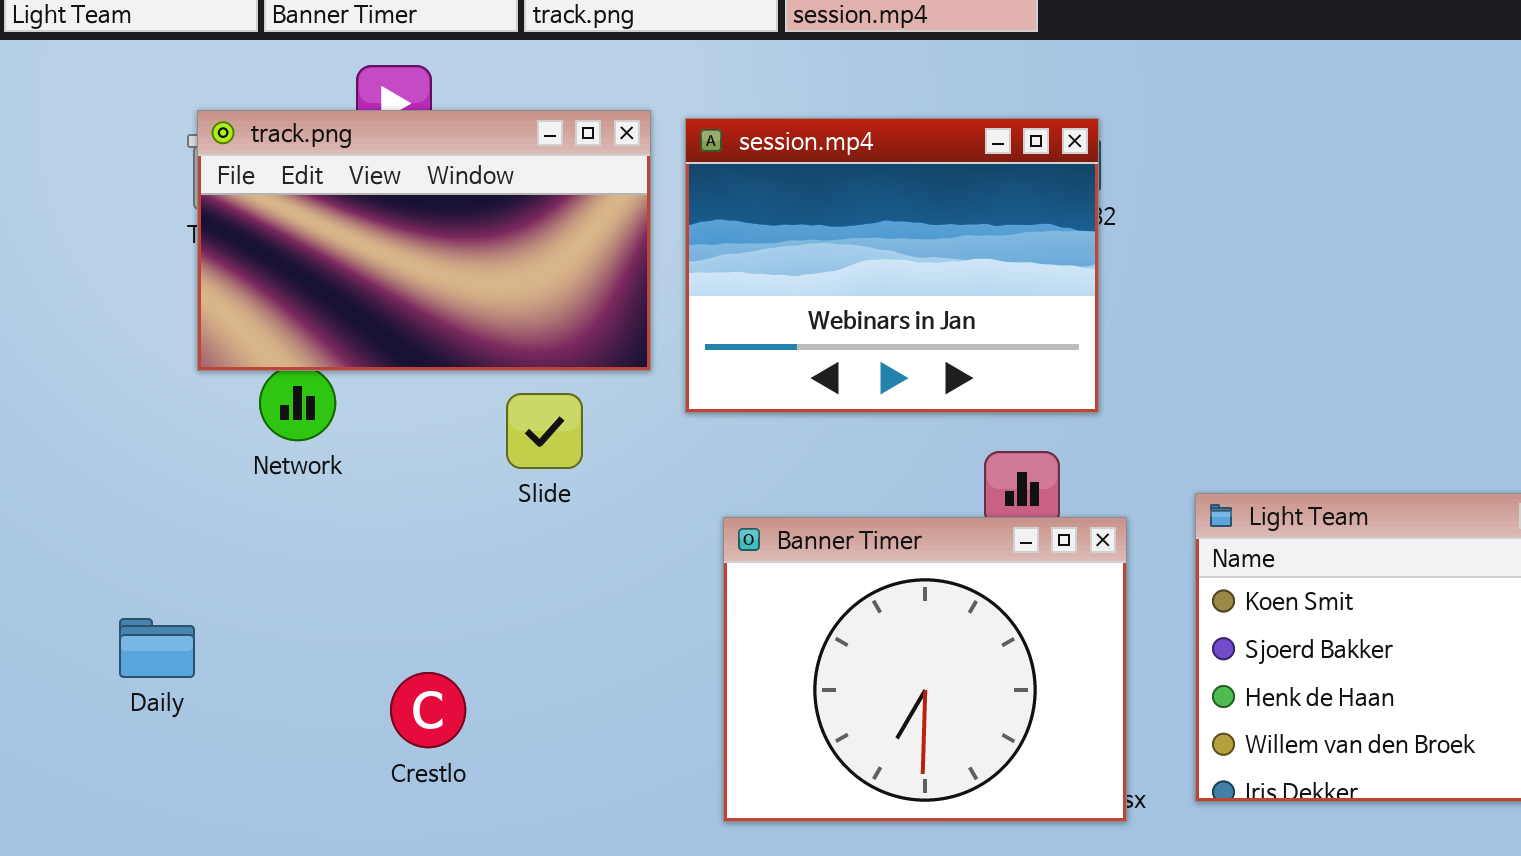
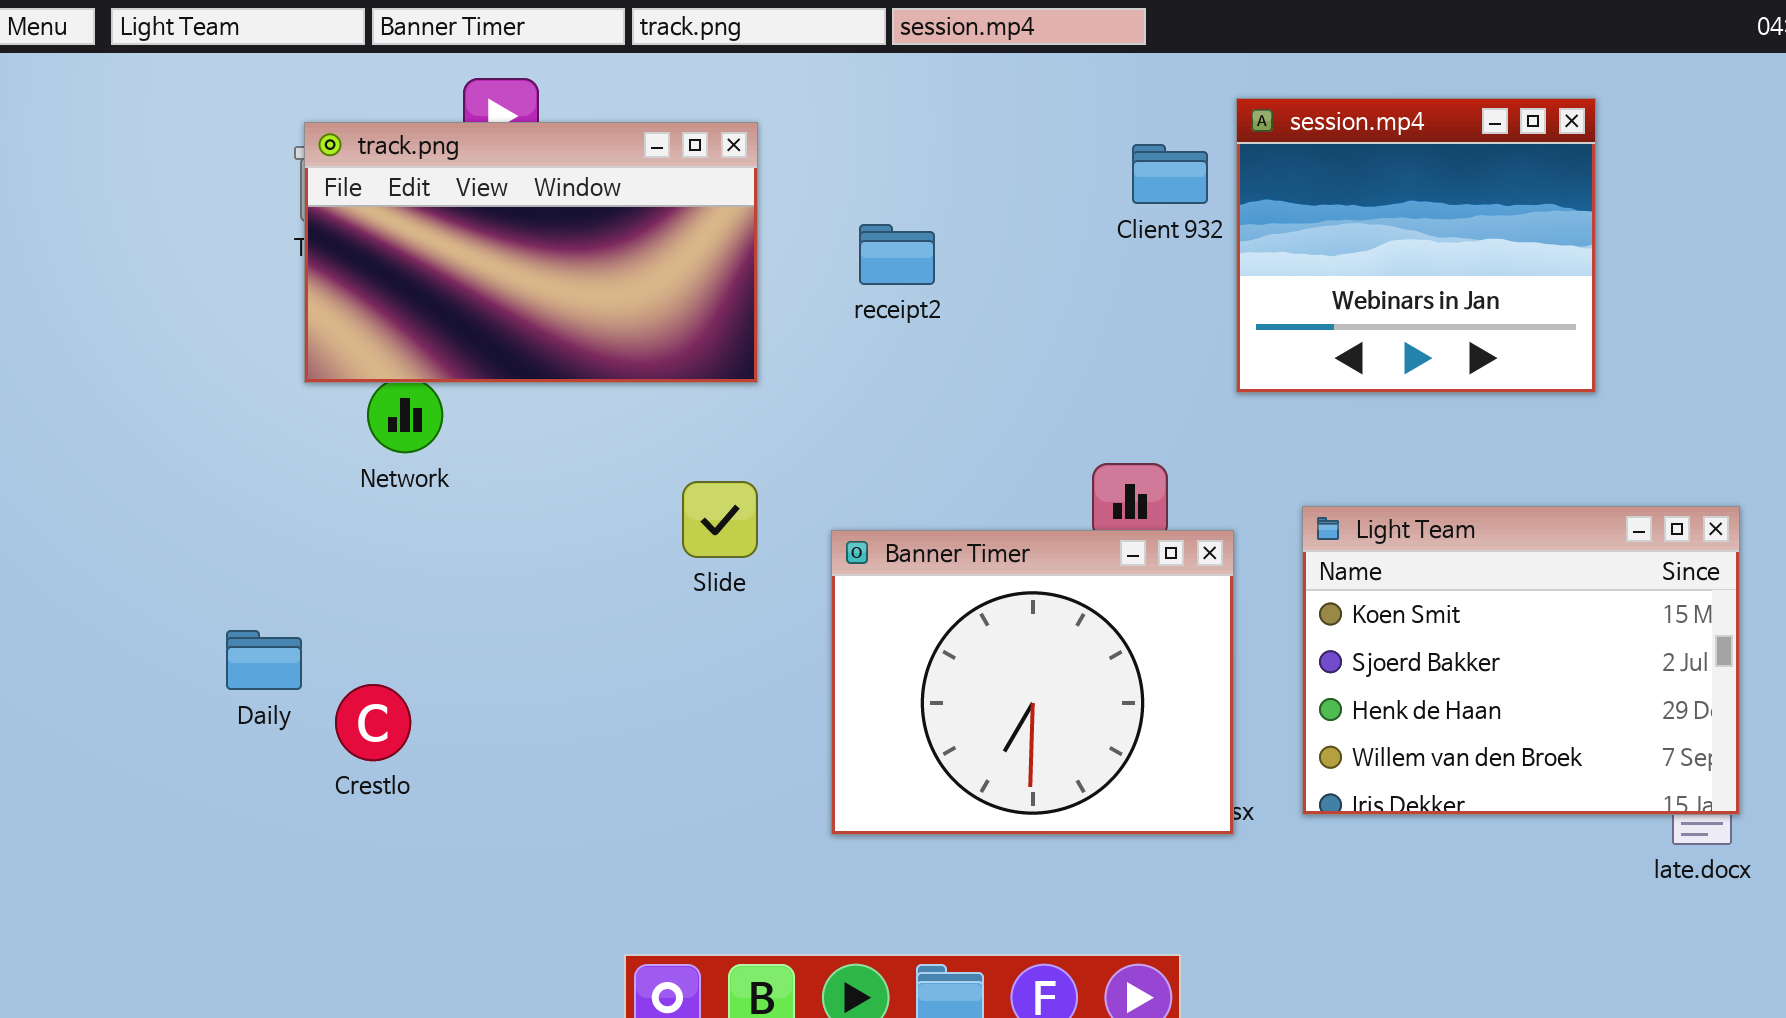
session.mp4: [685,118,1099,413] -> [1236,98,1596,393], moved, resized
Slide: [506,393,583,469] -> [682,481,758,558], moved
Crestlo: [390,672,466,748] -> [335,684,411,761], moved

